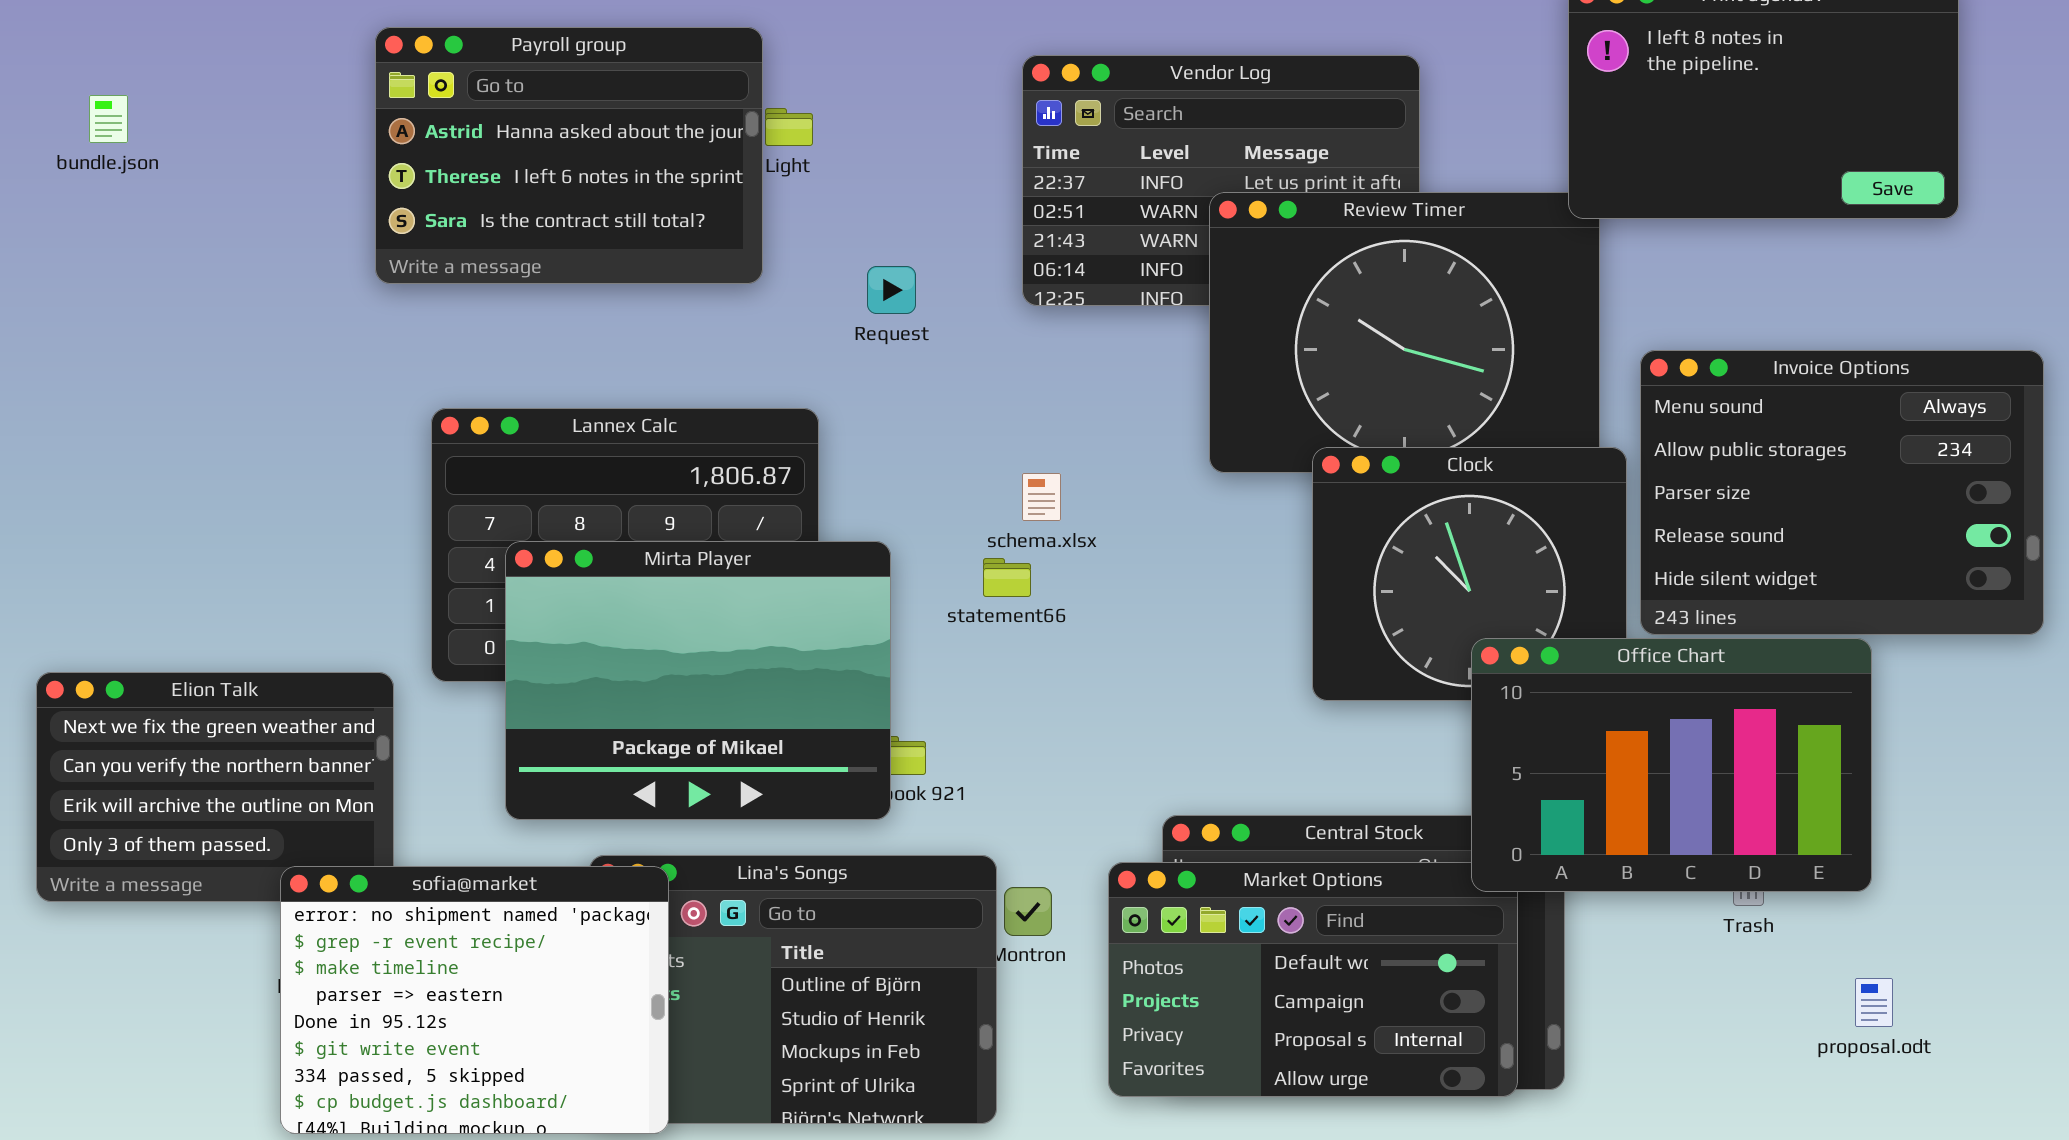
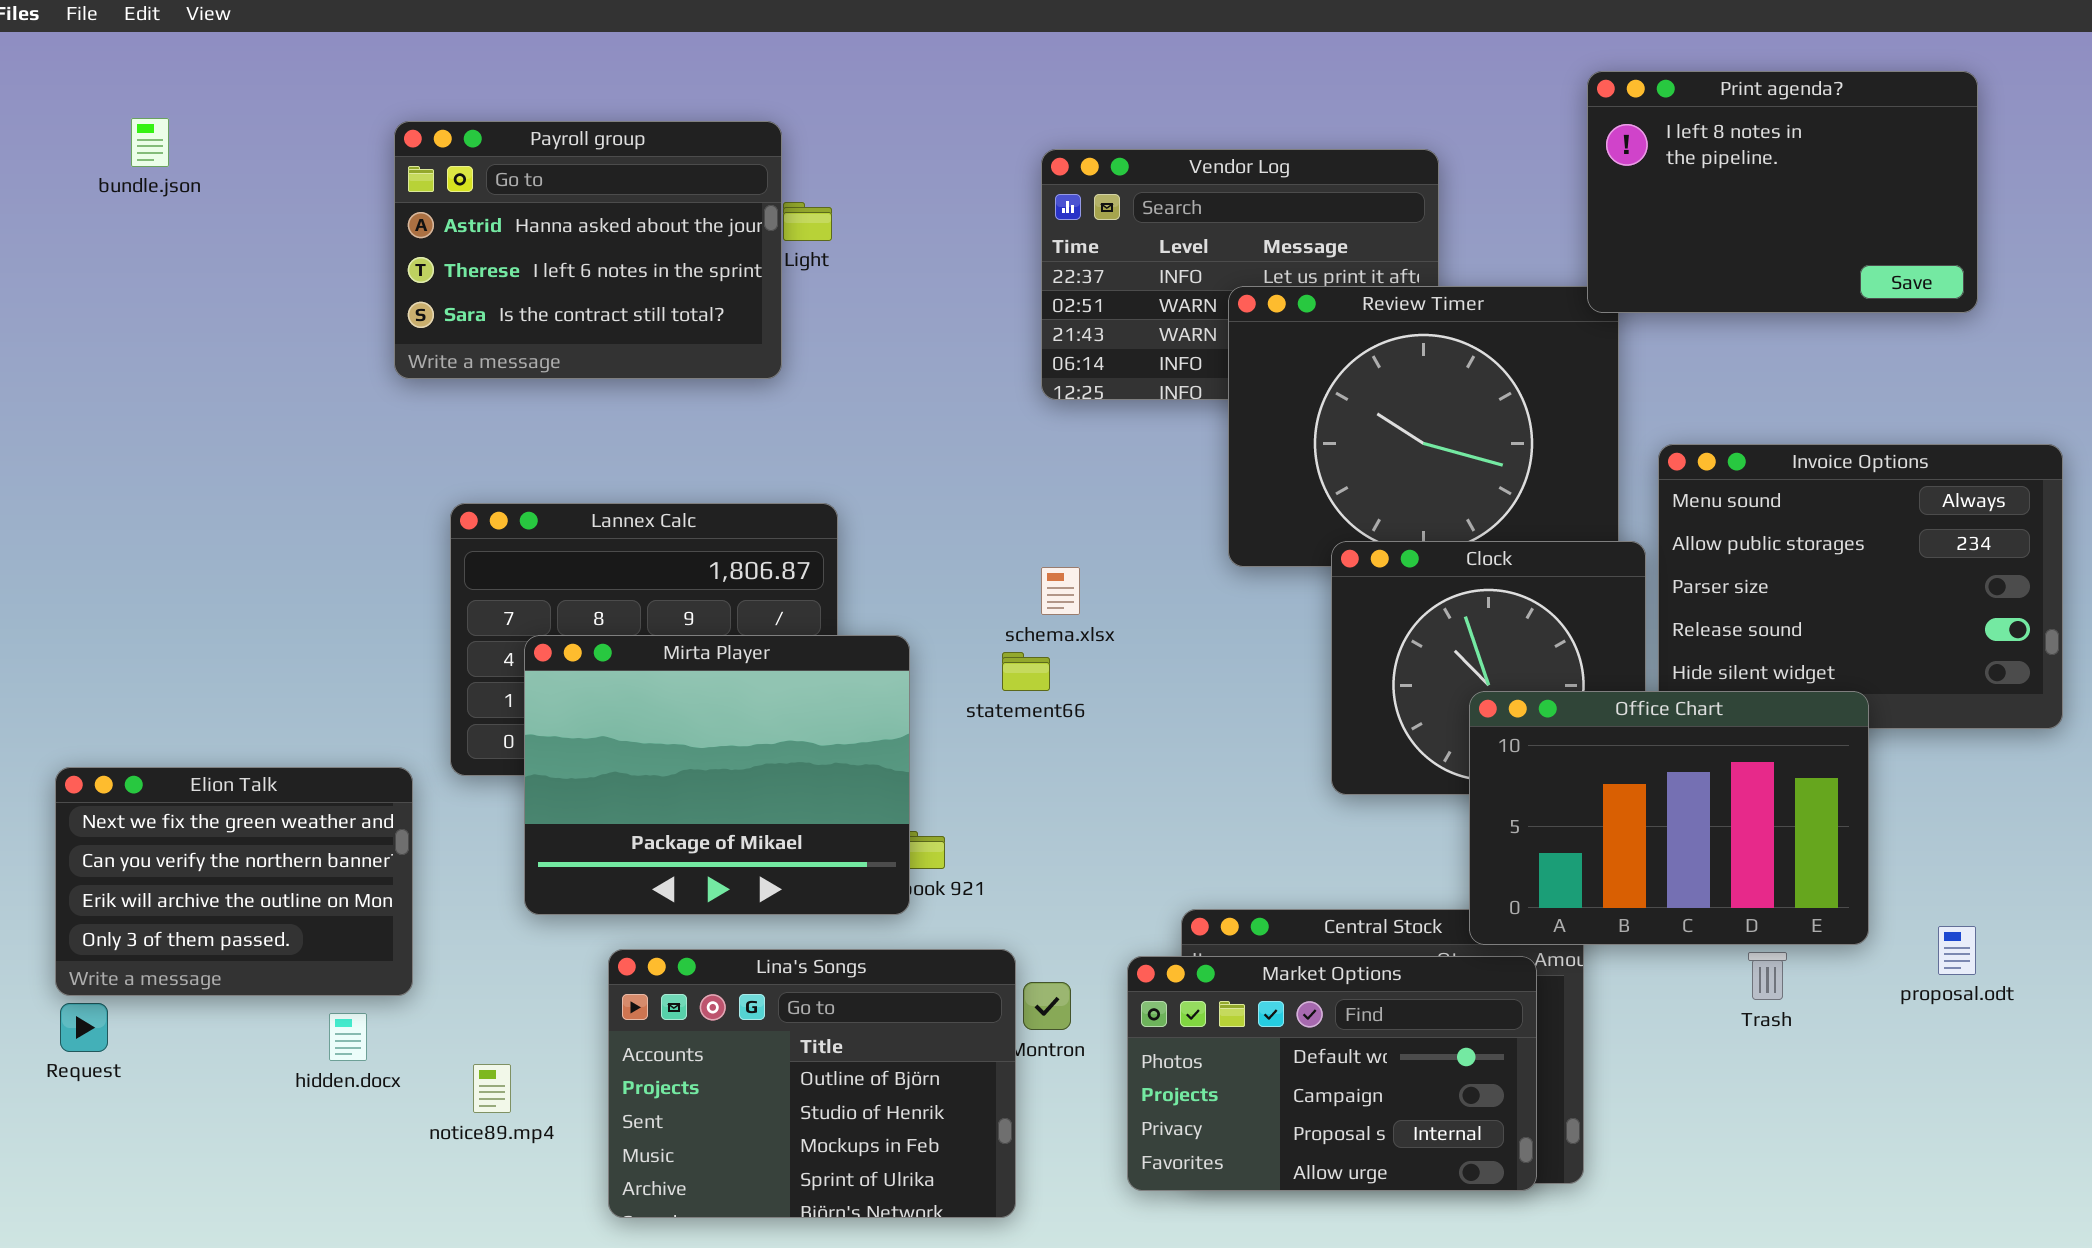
bundle.json: [89,95,128,143] -> [131,118,169,167], moved
Request: [867,266,916,314] -> [60,1003,108,1052], moved
Office Chart: [1471,638,1872,892] -> [1469,691,1869,945], moved
sofia@market: [280,866,669,1134] -> none, closed
proposal.odt: [1855,978,1893,1027] -> [1938,926,1976,975], moved

